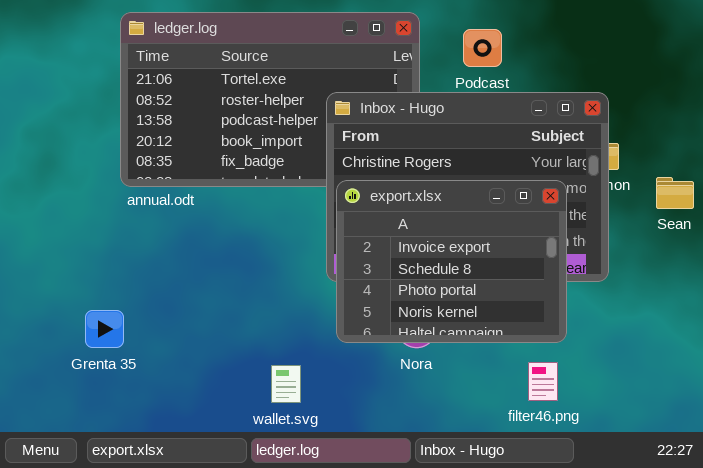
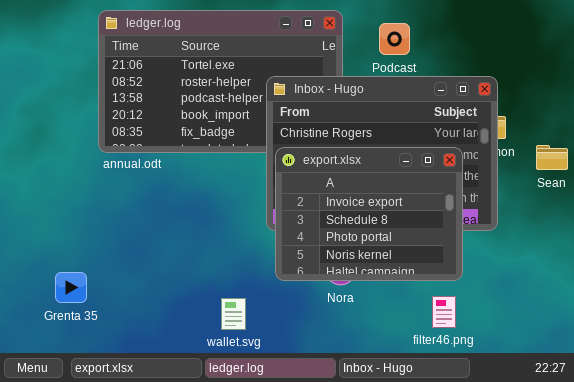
Grenta 35: [85,310,124,348] -> [55,272,87,303], moved

